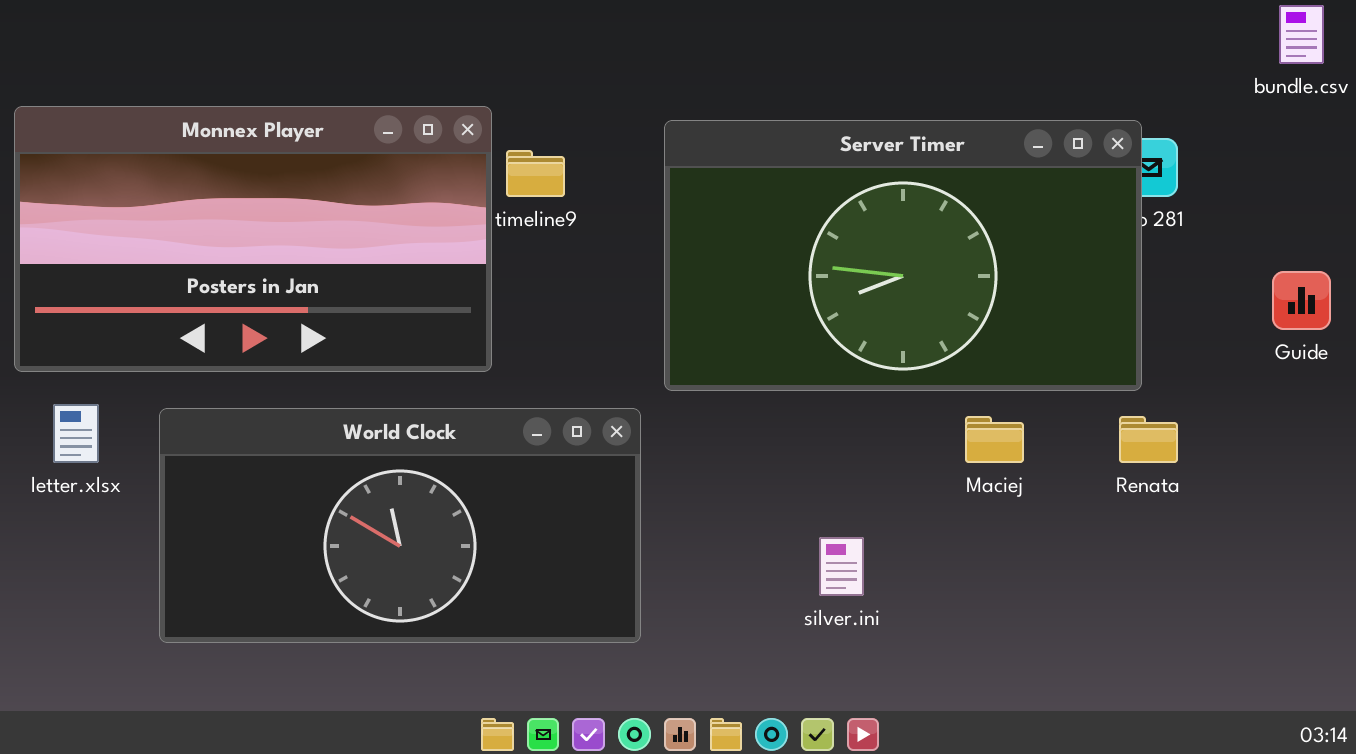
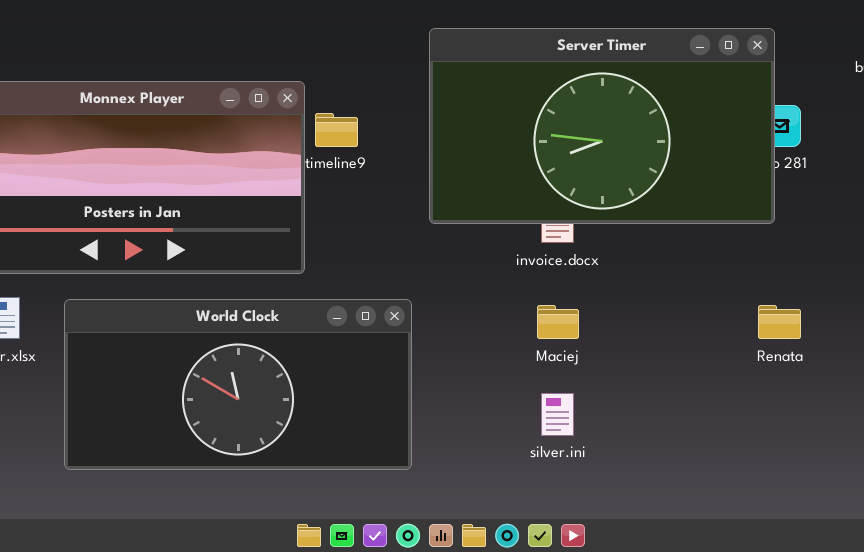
Server Timer: [664,120,1142,391] -> [429,28,775,224], moved
Maciej: [965,416,1024,463] -> [537,305,579,339], moved

